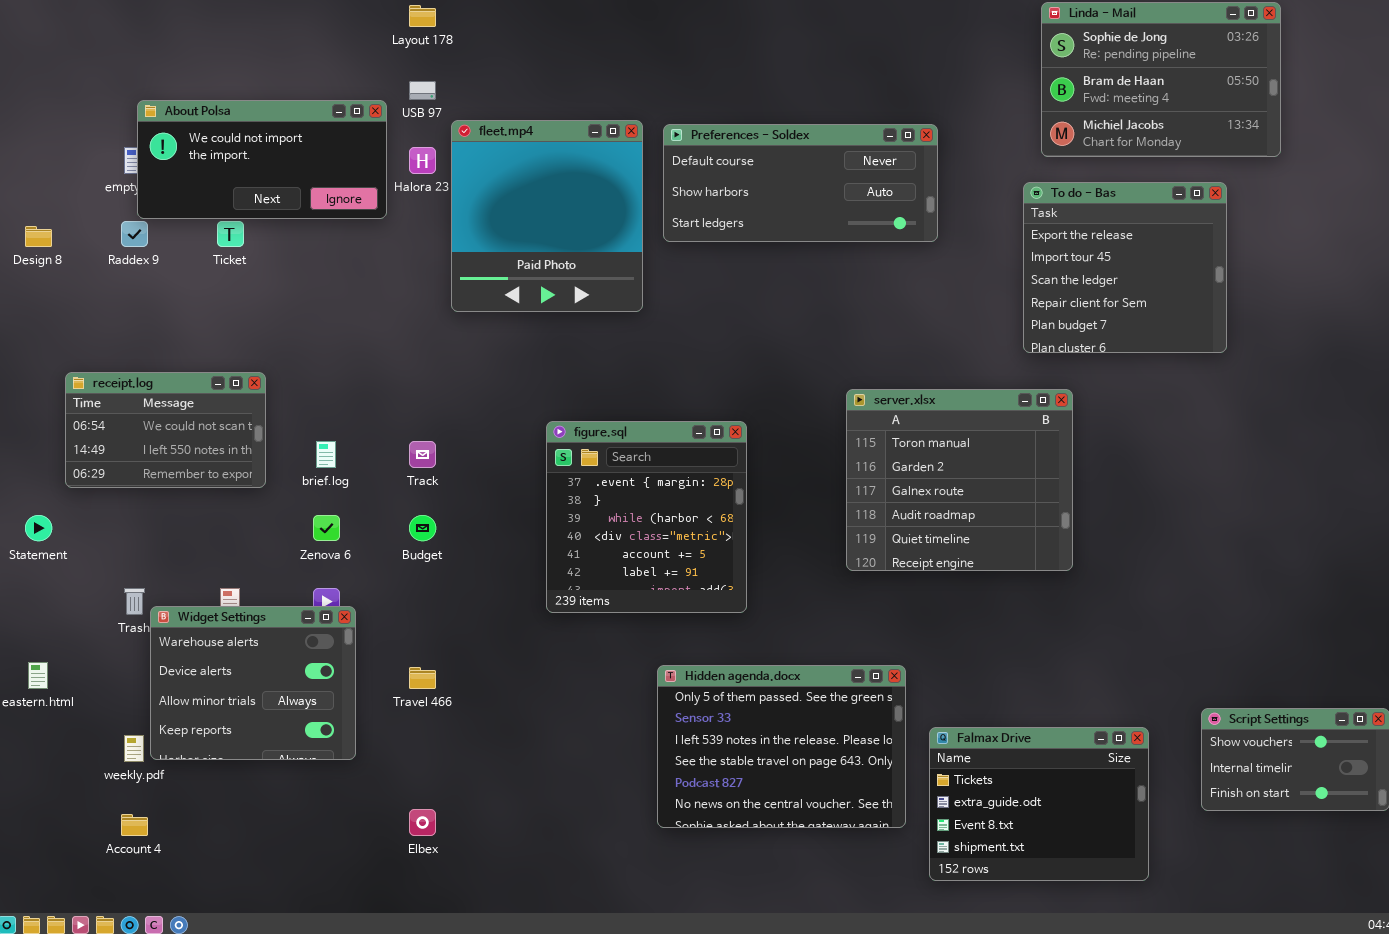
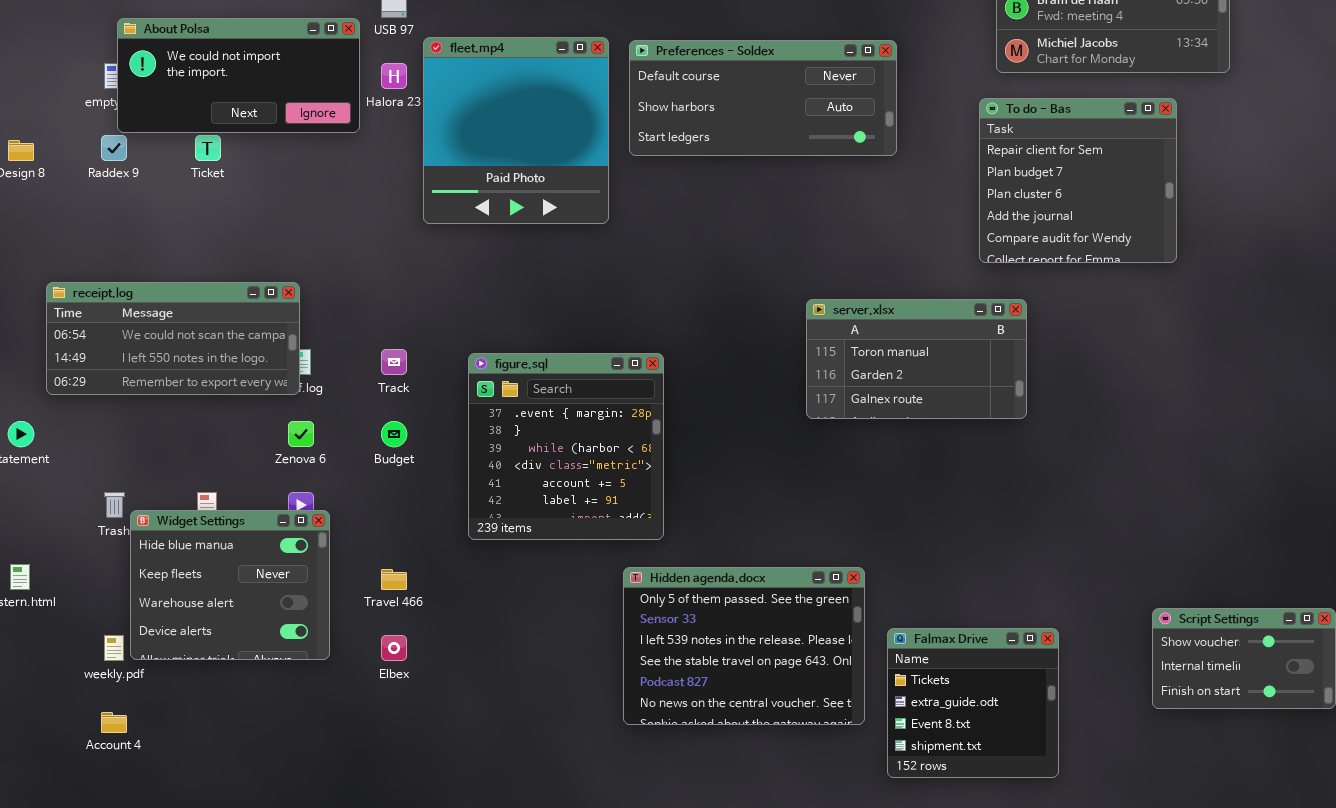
To do - Bas: [1023,182,1227,353] -> [979,98,1177,263], scrolled down 3 rows
receipt.log: [65,372,266,488] -> [46,282,300,395], resized
server.xlsx: [846,389,1073,571] -> [806,299,1027,419], resized
figure.sql: [546,421,747,613] -> [468,353,664,540], moved
Widget Settings: [150,606,356,760] -> [130,510,330,660], scrolled up 2 rows
Falmax Drive: [929,727,1149,881] -> [887,628,1059,778], resized
Elbex: [409,809,436,836] -> [381,635,407,661], moved

